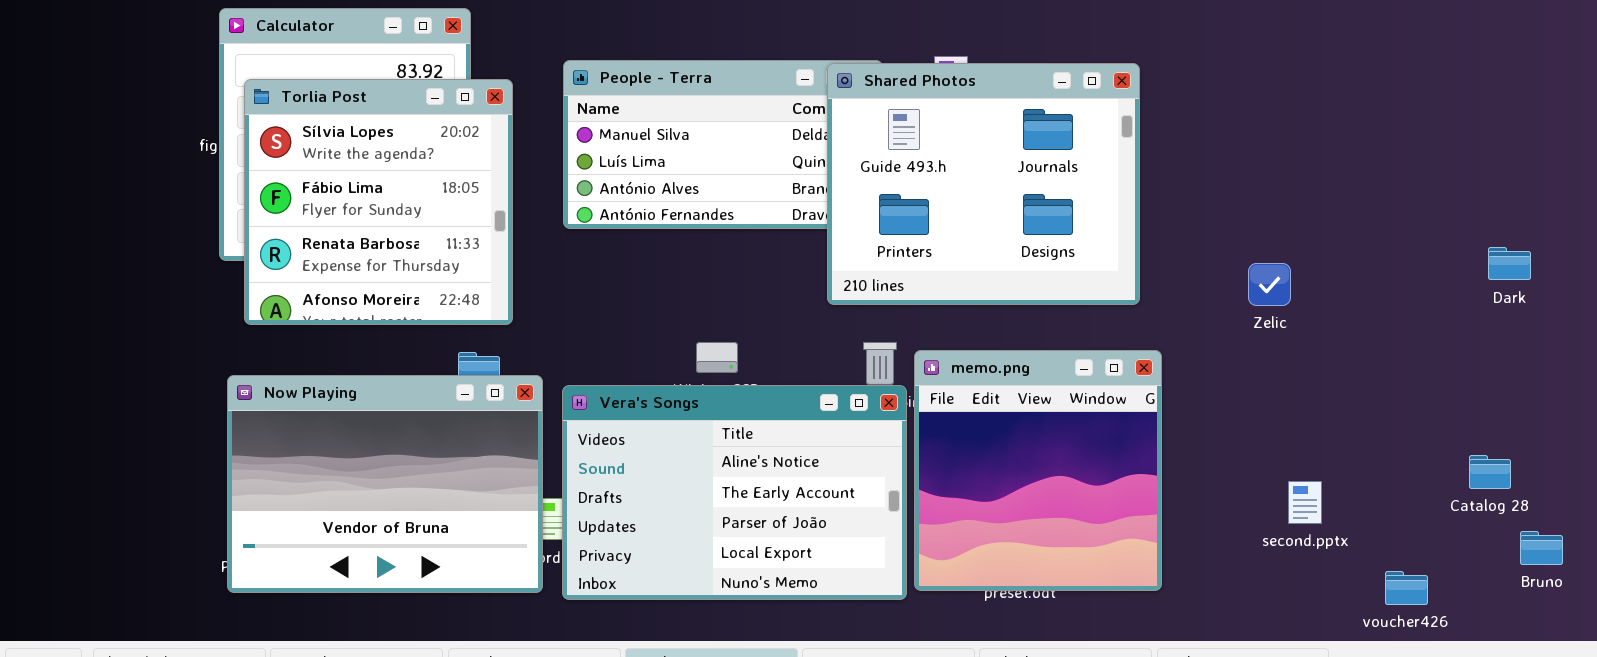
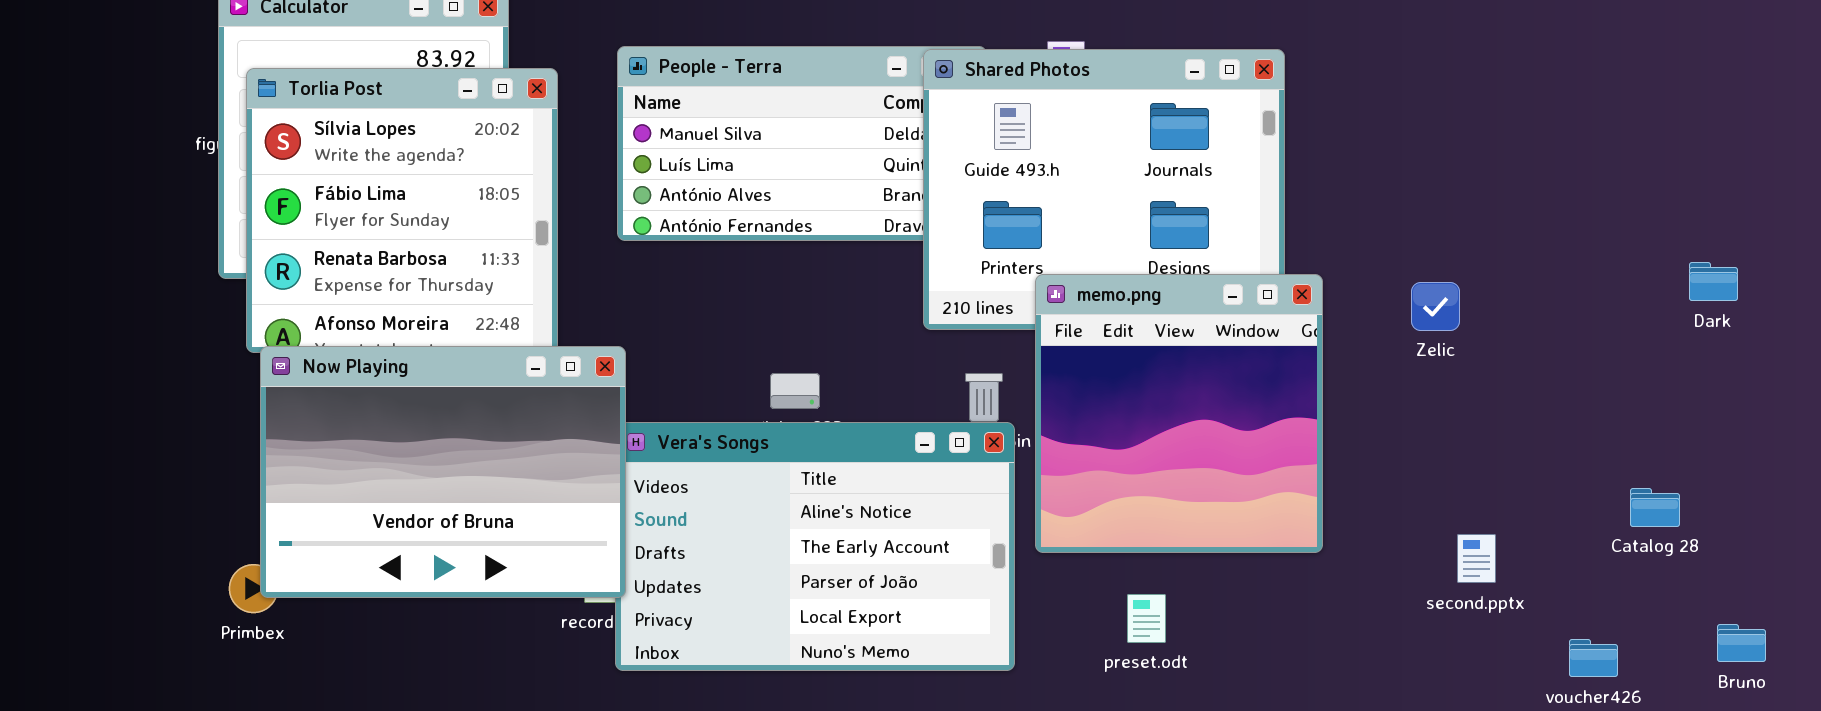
memo.png: [914,350,1162,591] -> [1035,274,1323,553], moved
Now Playing: [227,375,543,593] -> [260,346,626,598], moved
Catalog 28: [1469,455,1511,489] -> [1630,488,1680,527], moved
Bruno: [1520,531,1563,565] -> [1717,624,1766,662], moved

